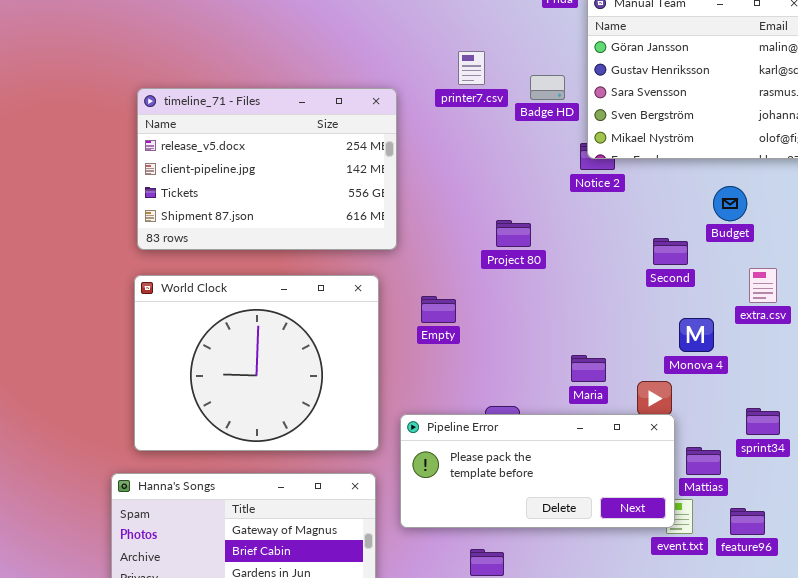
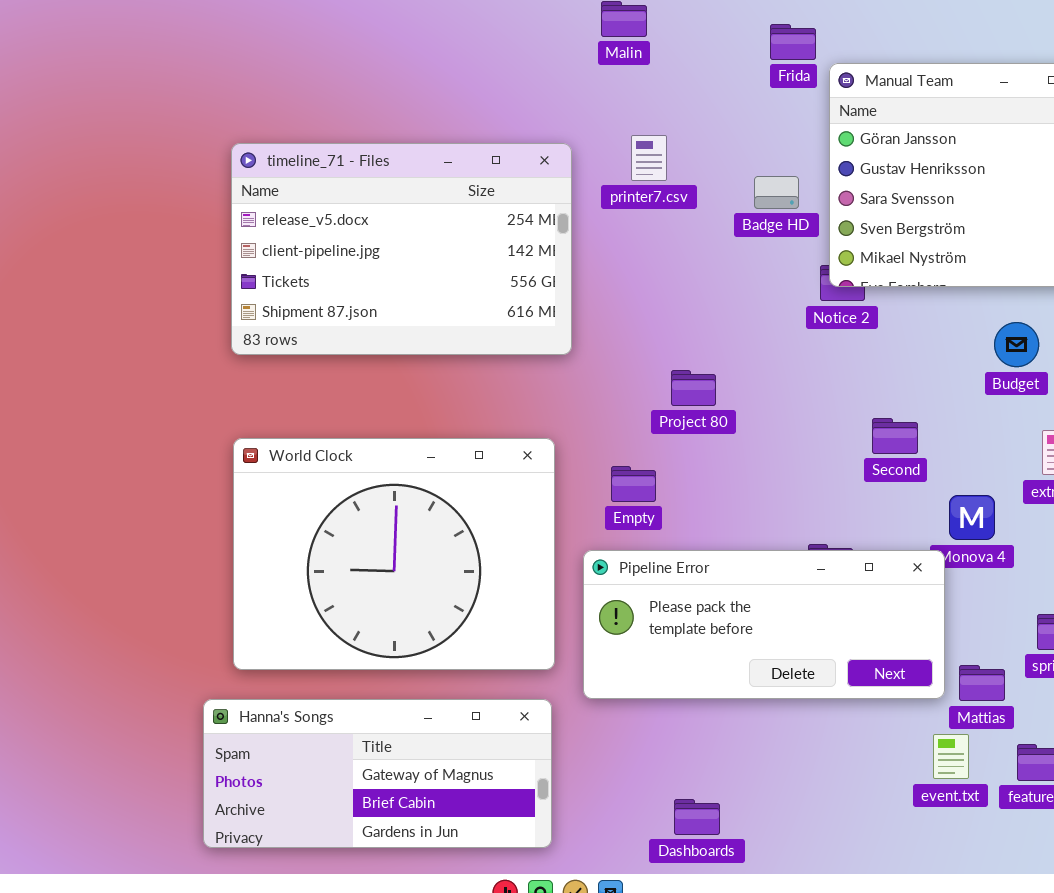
printer7.csv: [458,51,485,85] -> [631,135,667,181], moved
timeline_71 - Files: [137,88,397,250] -> [231,143,572,355], moved
Project 80: [496,220,531,247] -> [671,370,716,406], moved
Second: [653,238,688,265] -> [872,418,918,454], moved
Pipeline Error: [400,414,675,528] -> [583,550,945,699], moved

